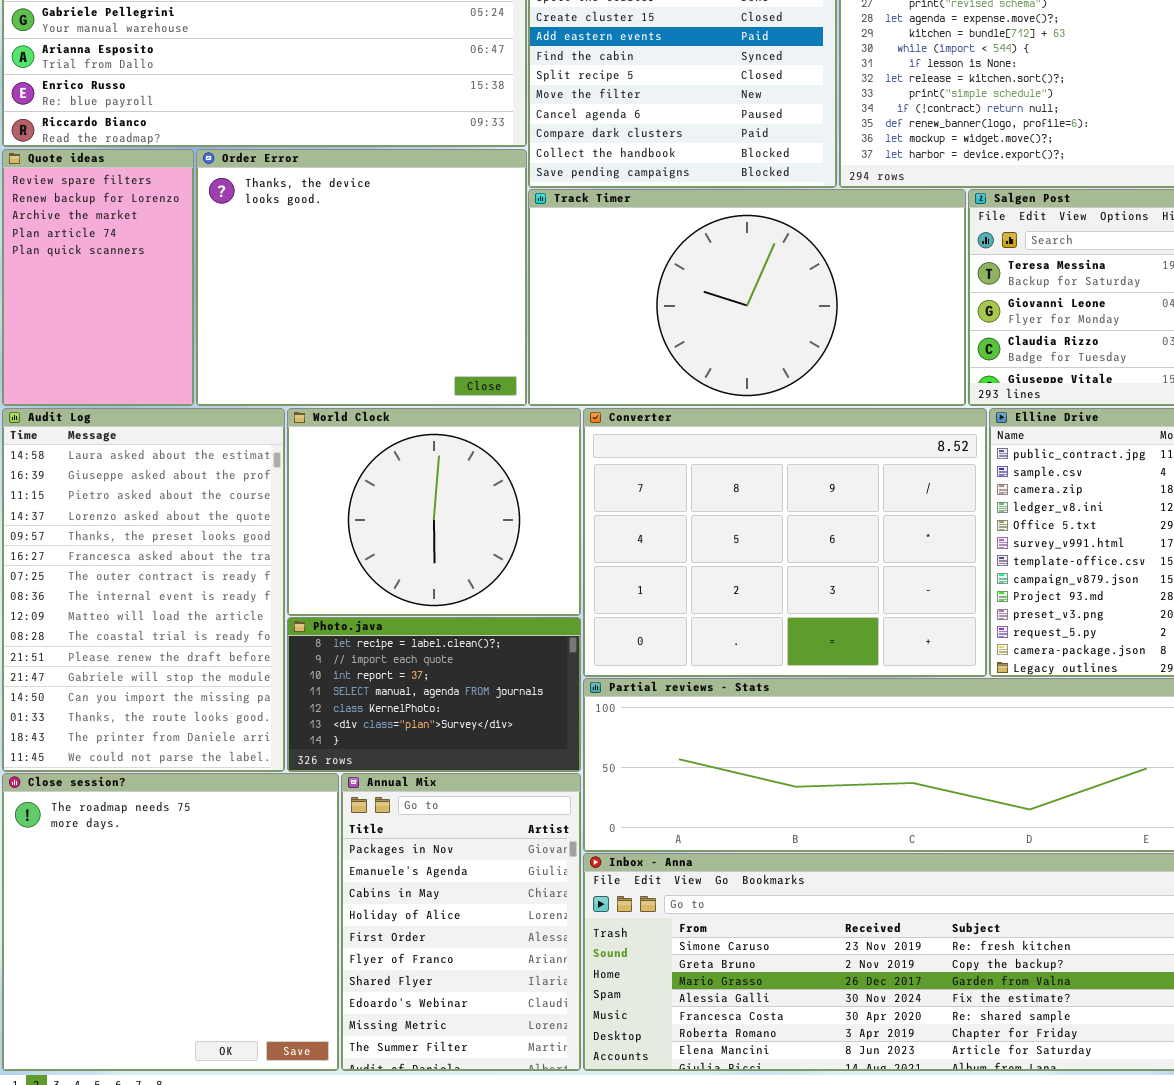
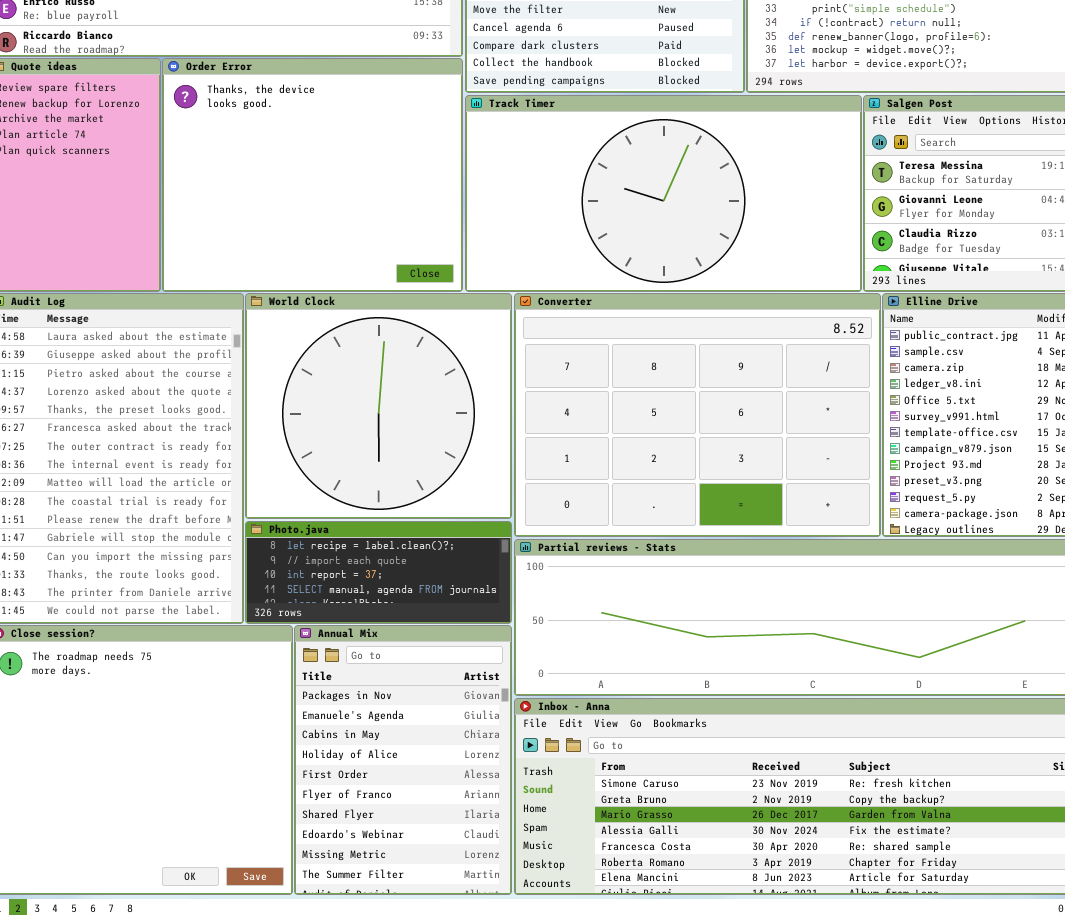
World Clock: [287,408,581,616] -> [245,293,512,519], resized
Photo.java: [287,617,581,772] -> [245,521,512,624], resized

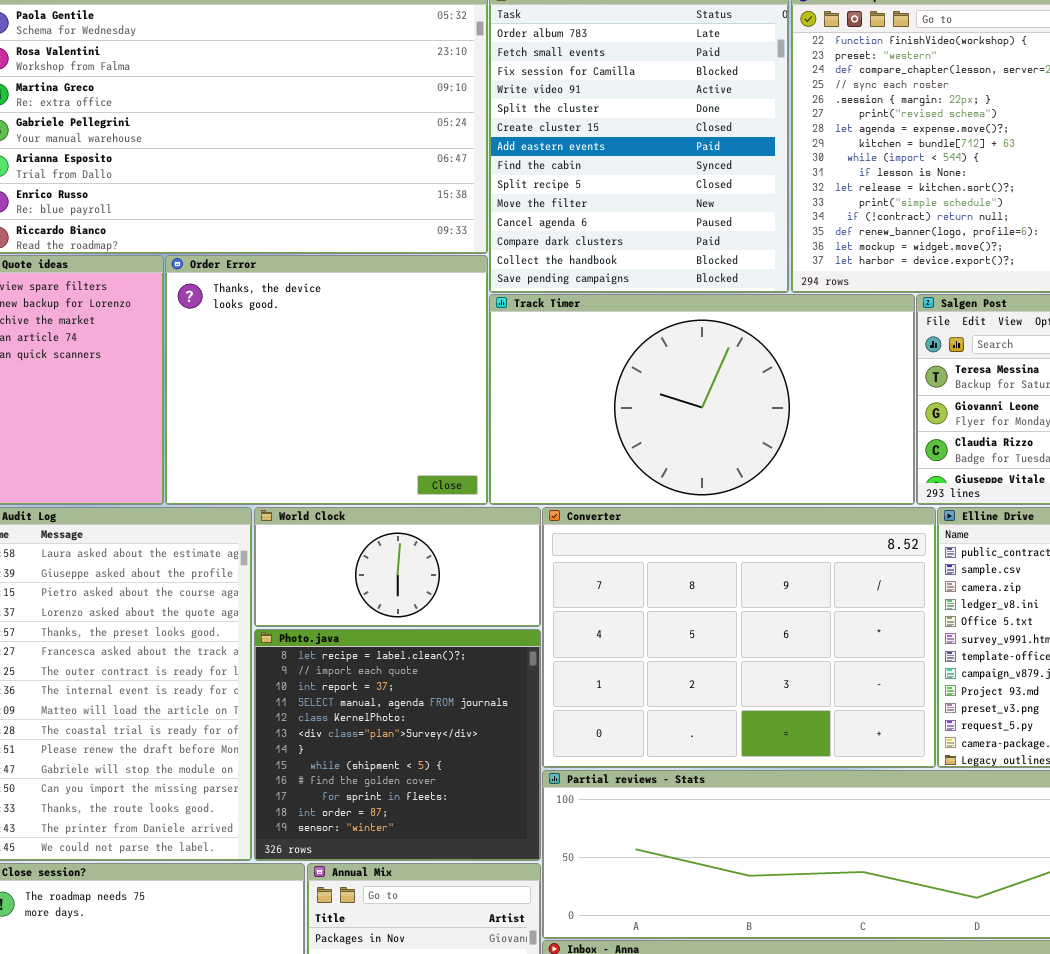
World Clock: [245,293,512,519] -> [254,507,541,627], resized
Photo.java: [245,521,512,624] -> [254,629,541,861], resized

